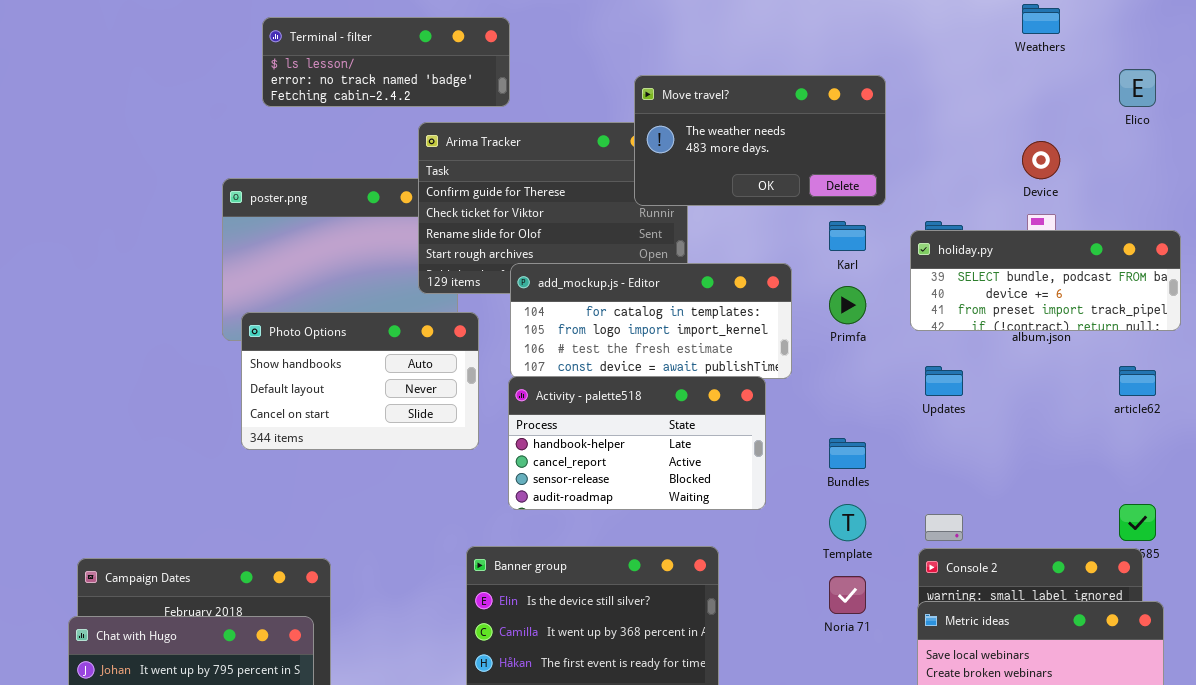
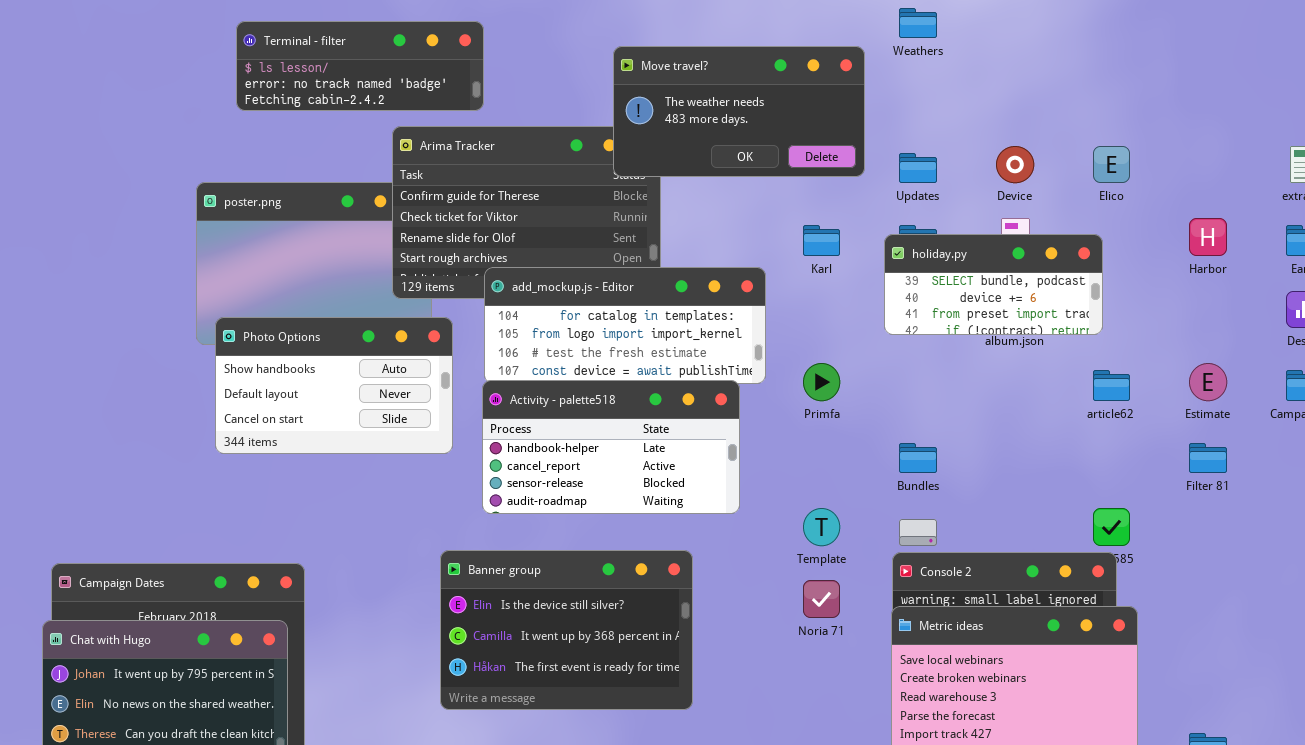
Weathers: [1022,4,1060,34] -> [899,8,937,38], moved
Elico: [1119,69,1156,107] -> [1093,146,1130,183], moved
Move travel?: [634,75,886,206] -> [613,46,865,177], moved
holiday.py: [910,230,1181,331] -> [884,234,1103,335], resized
Primfa: [829,286,866,324] -> [803,363,840,401], moved
Updates: [925,366,963,396] -> [899,153,937,183], moved
Bundles: [829,438,866,469] -> [899,443,937,473], moved

